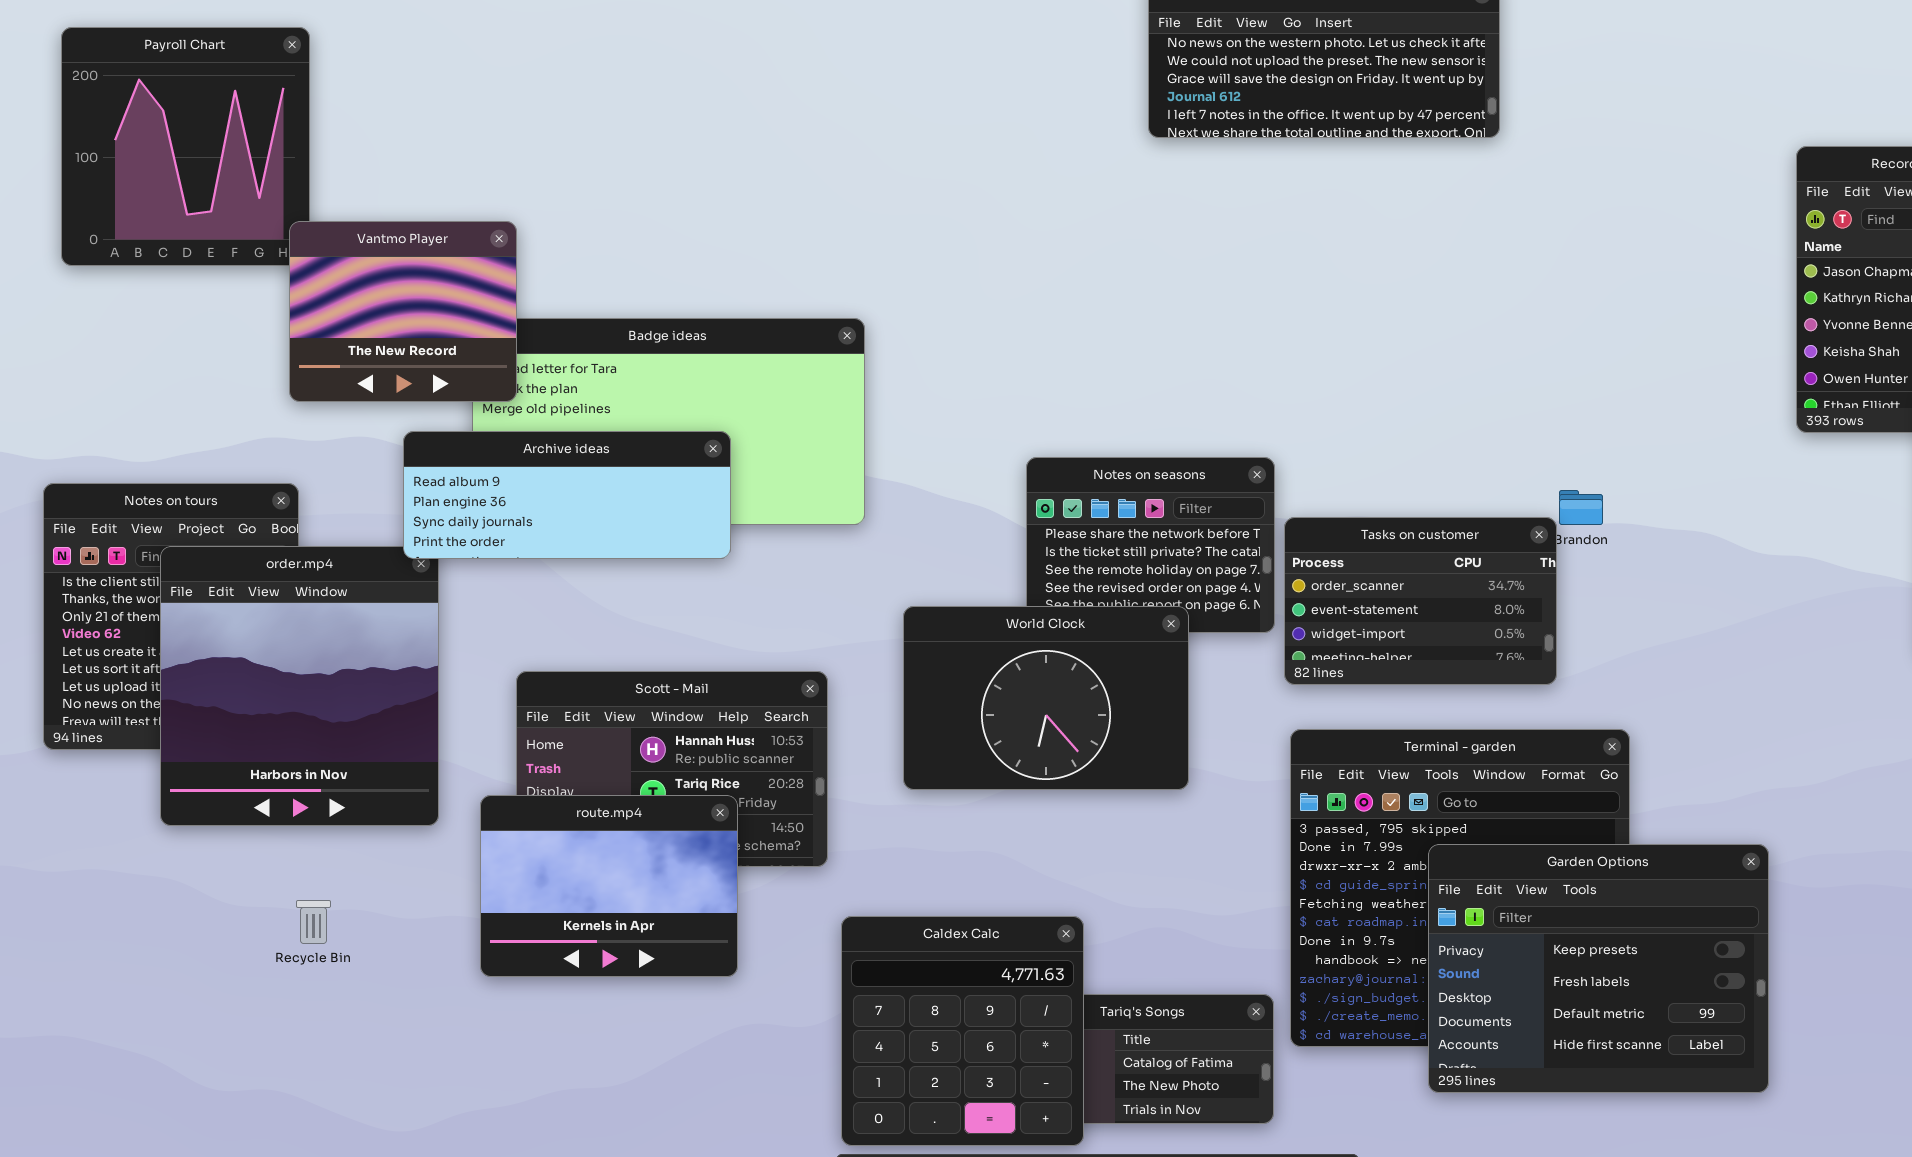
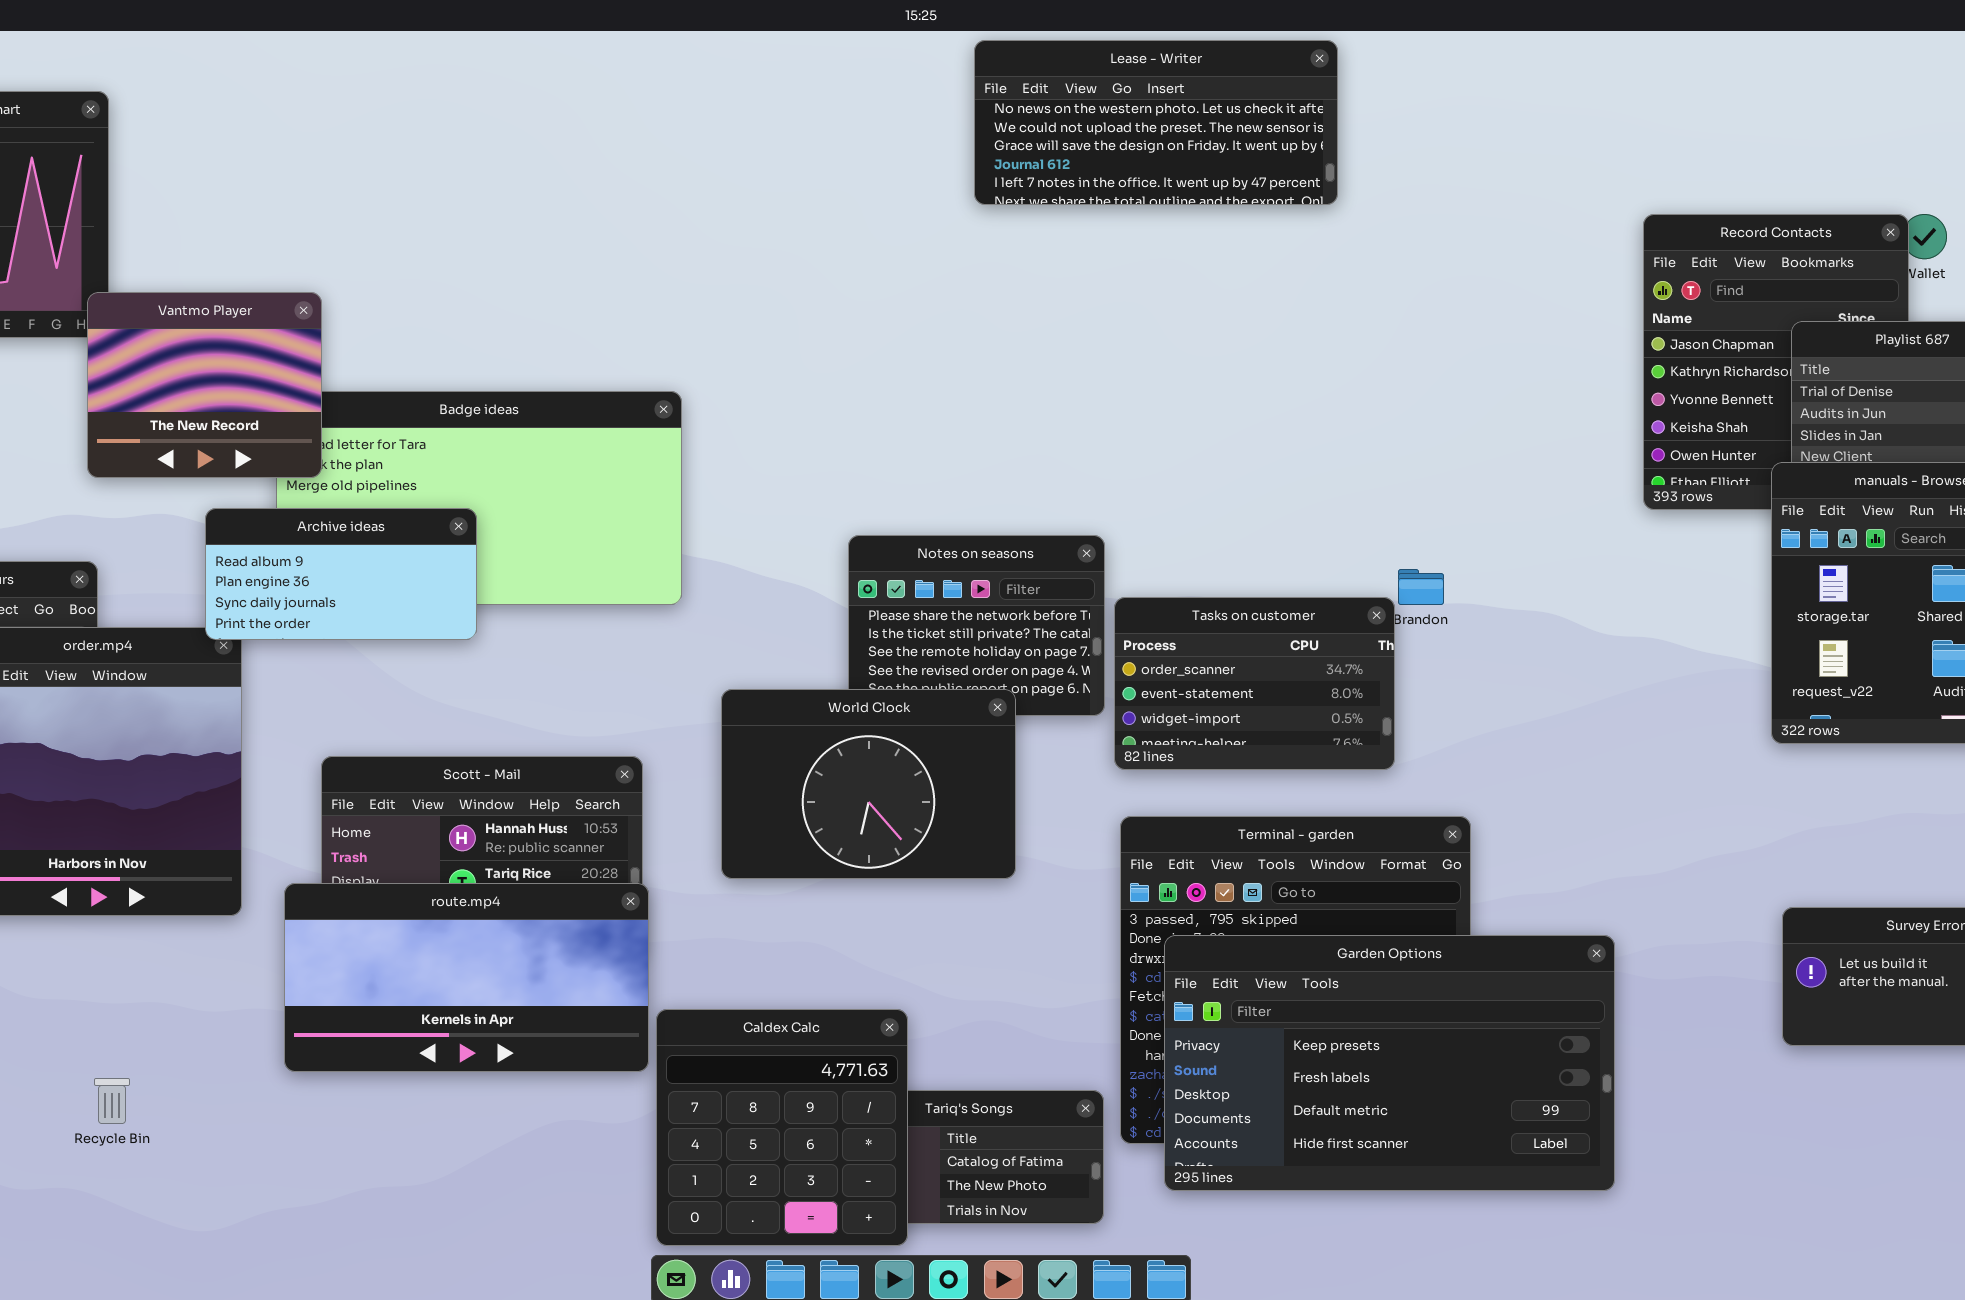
Archive ideas: [403,431,731,559] -> [205,508,477,640], resized
route.mp4: [480,795,738,977] -> [284,883,649,1072], resized
Garden Options: [1428,844,1769,1093] -> [1164,935,1615,1191], resized
Recycle Bin: [296,900,331,944] -> [94,1078,130,1124], moved

